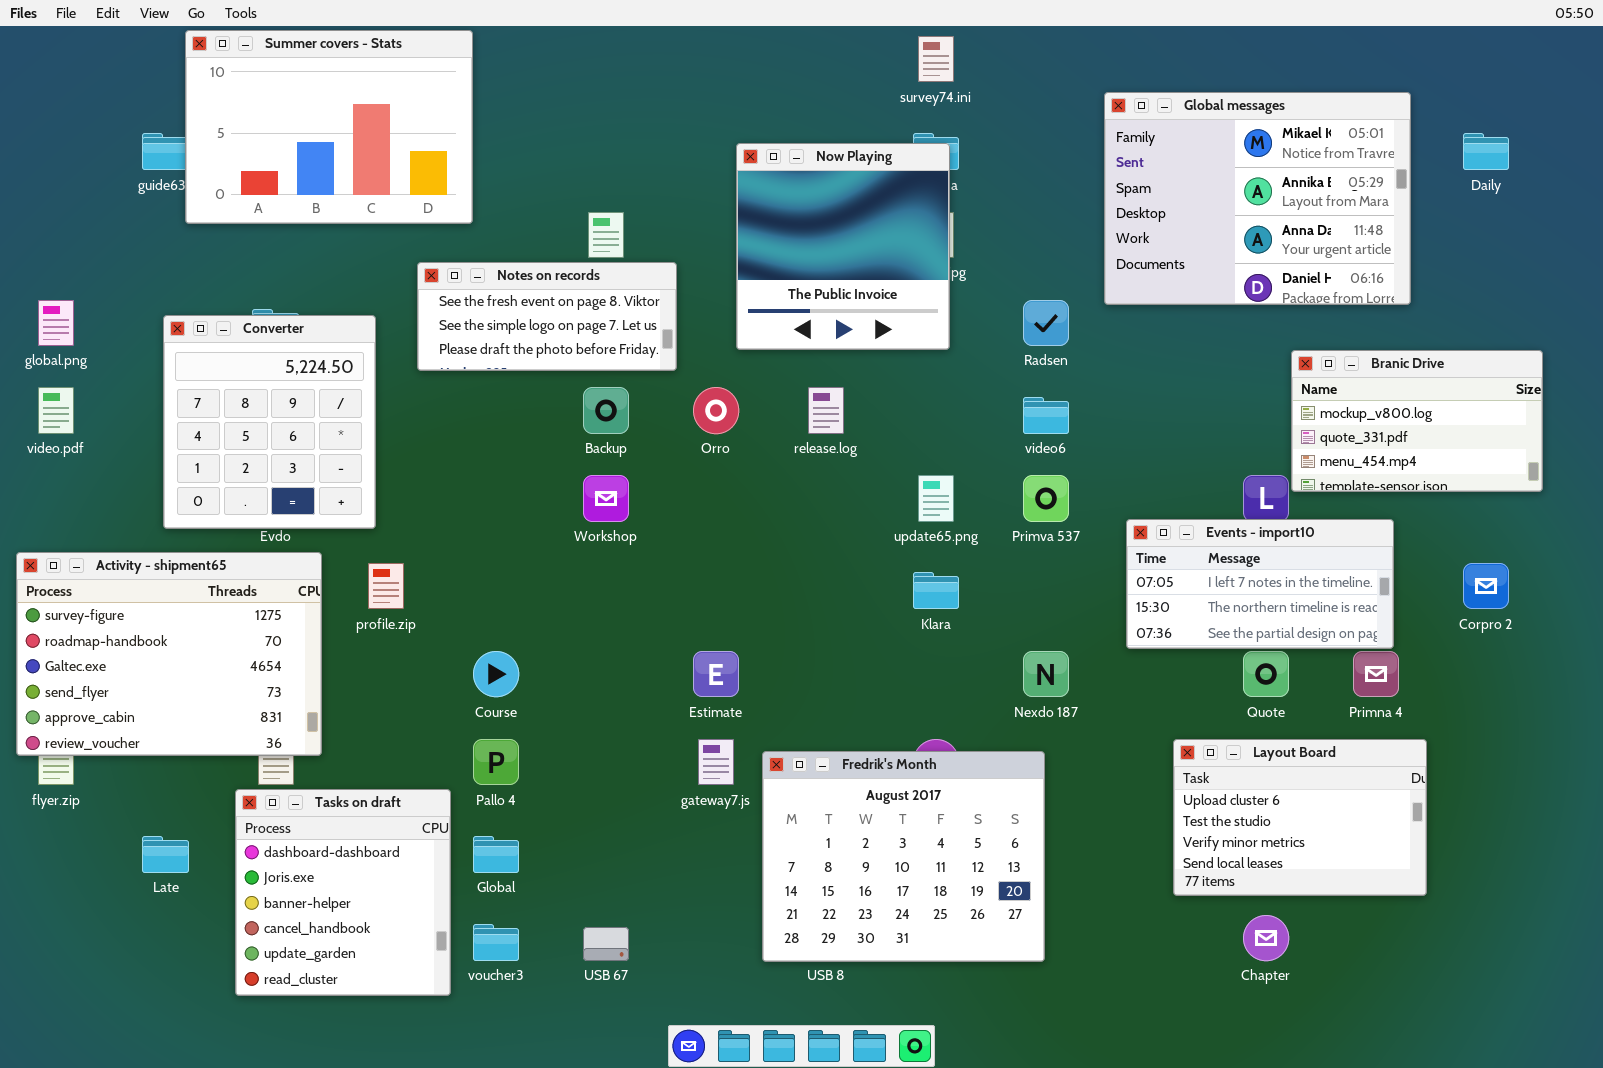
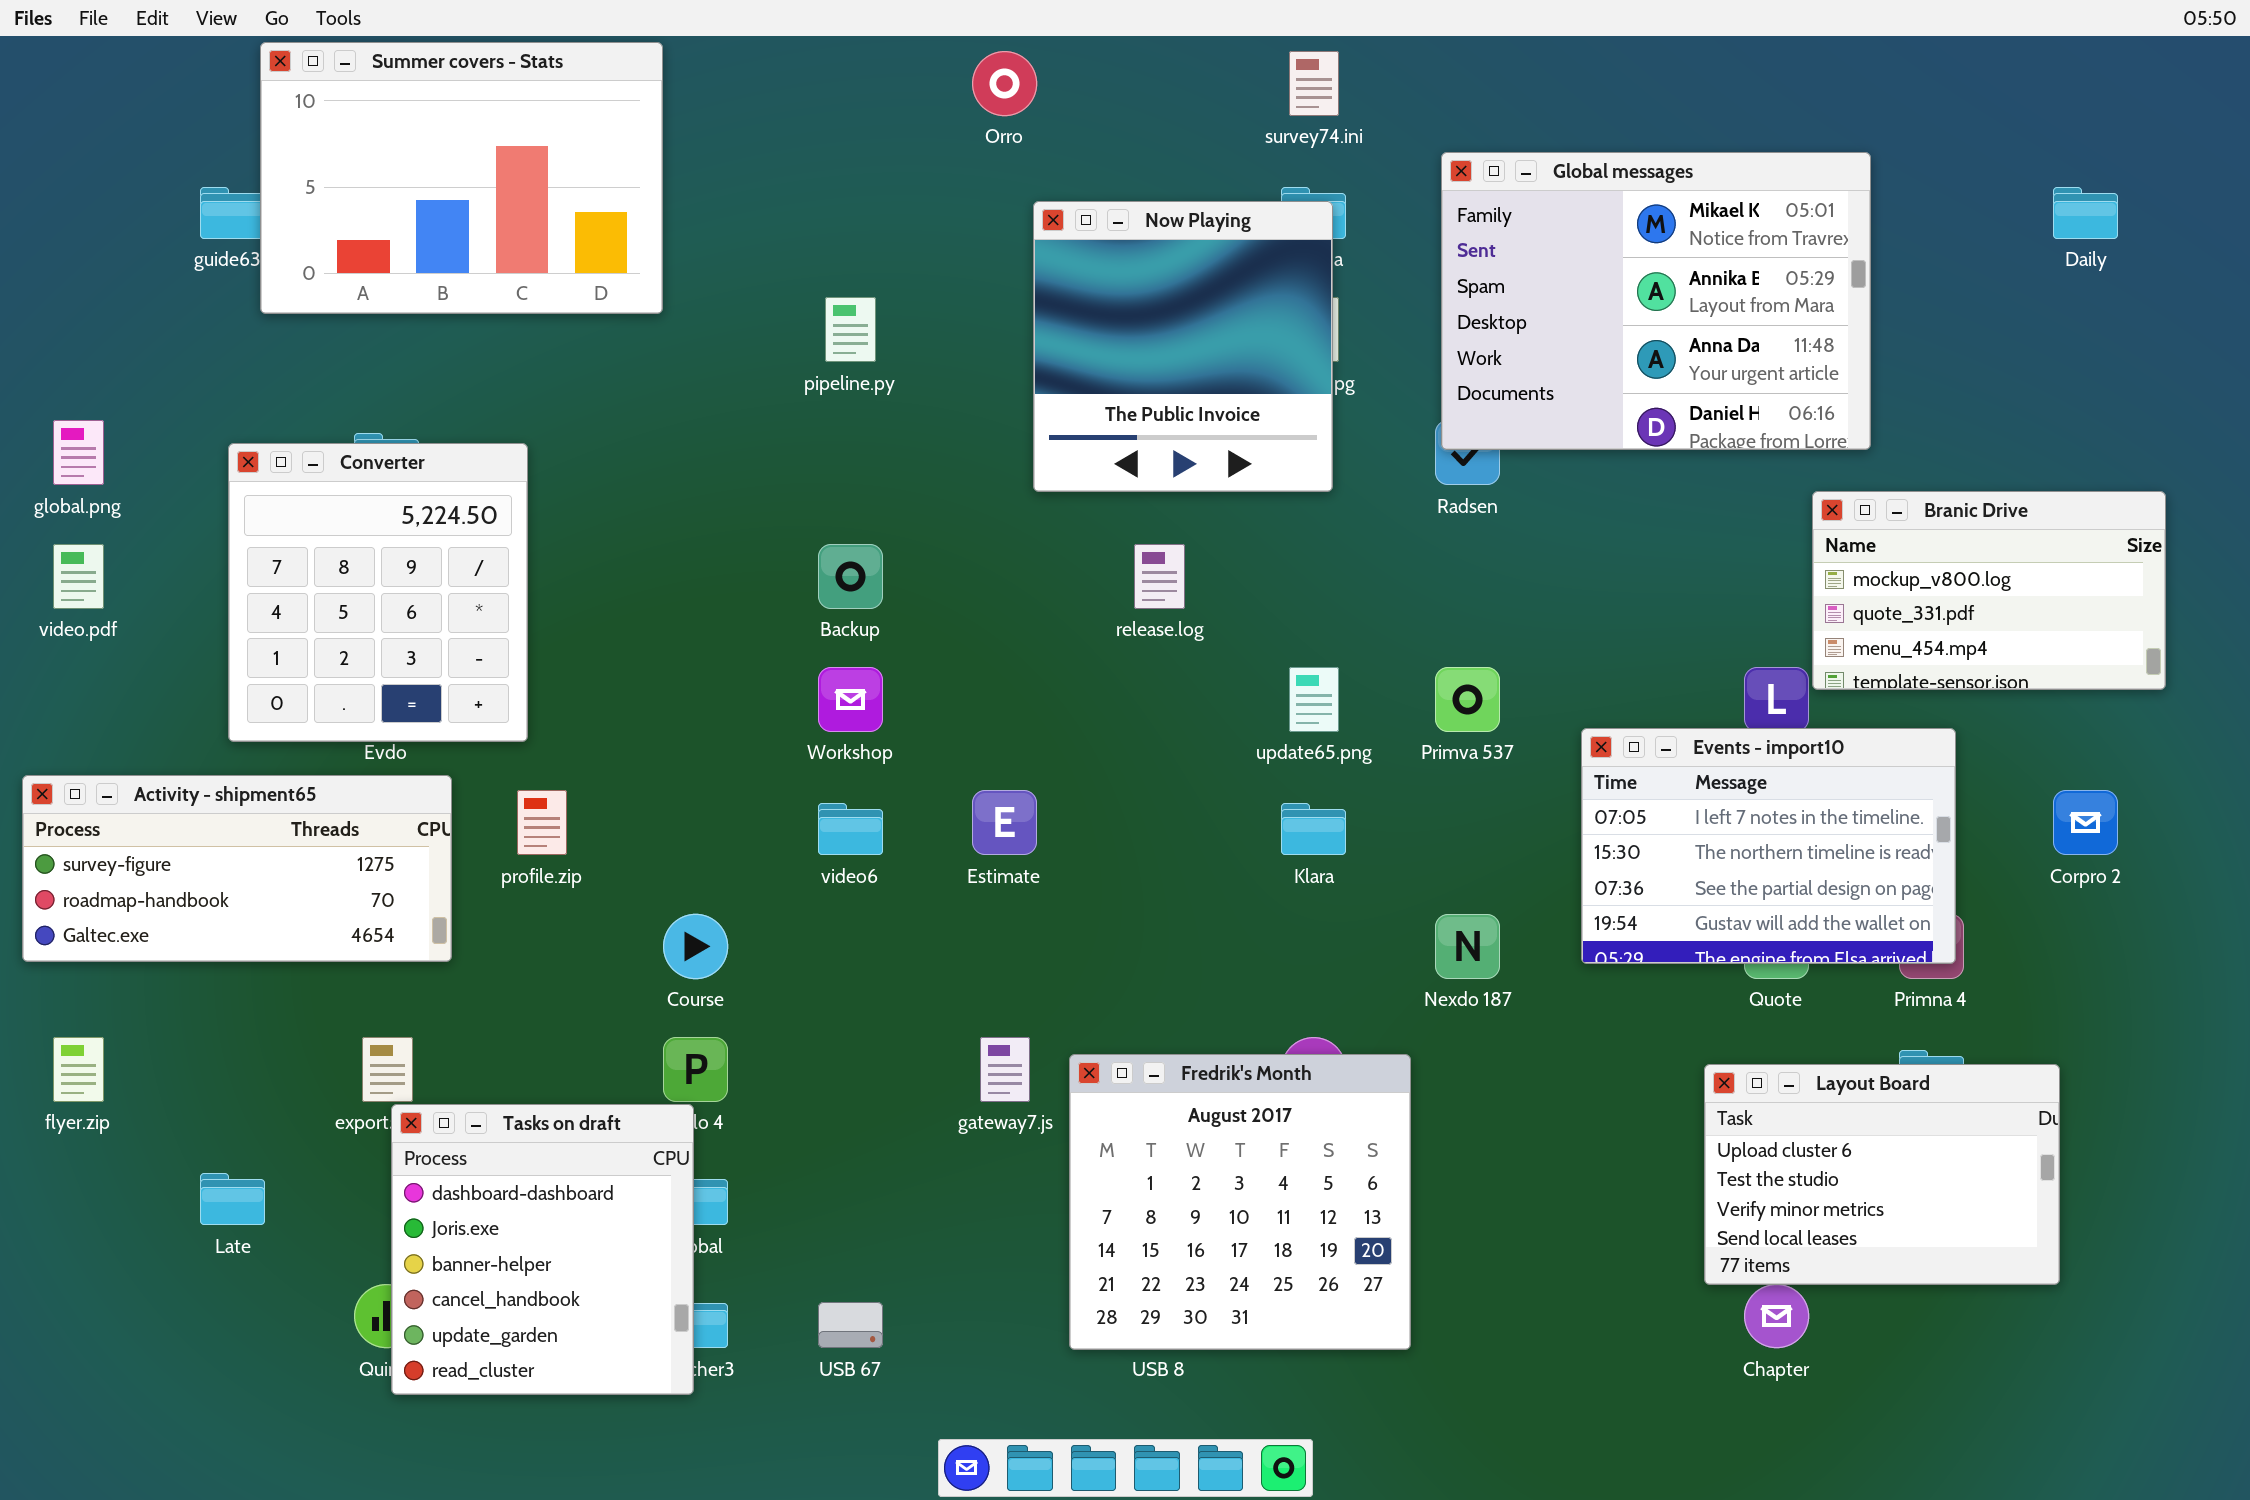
Global messages: [1104,92,1411,305] -> [1441,152,1871,450], moved
Notes on records: [417,262,677,371] -> none, closed
Orro: [693,387,739,434] -> [972,51,1037,116], moved
video6: [1023,397,1069,434] -> [818,803,883,855], moved
Events - import10: [1126,519,1394,649] -> [1581,728,1956,964], resized
Activity - shipment65: [16,552,322,756] -> [22,775,452,962], resized
Estimate: [693,651,739,697] -> [972,790,1037,855], moved
Layout Board: [1173,739,1427,896] -> [1704,1064,2060,1285], moved
Fredrik's Month: [762,751,1045,962] -> [1069,1054,1411,1350], resized
Tasks on draft: [235,789,451,996] -> [391,1104,694,1395], moved

